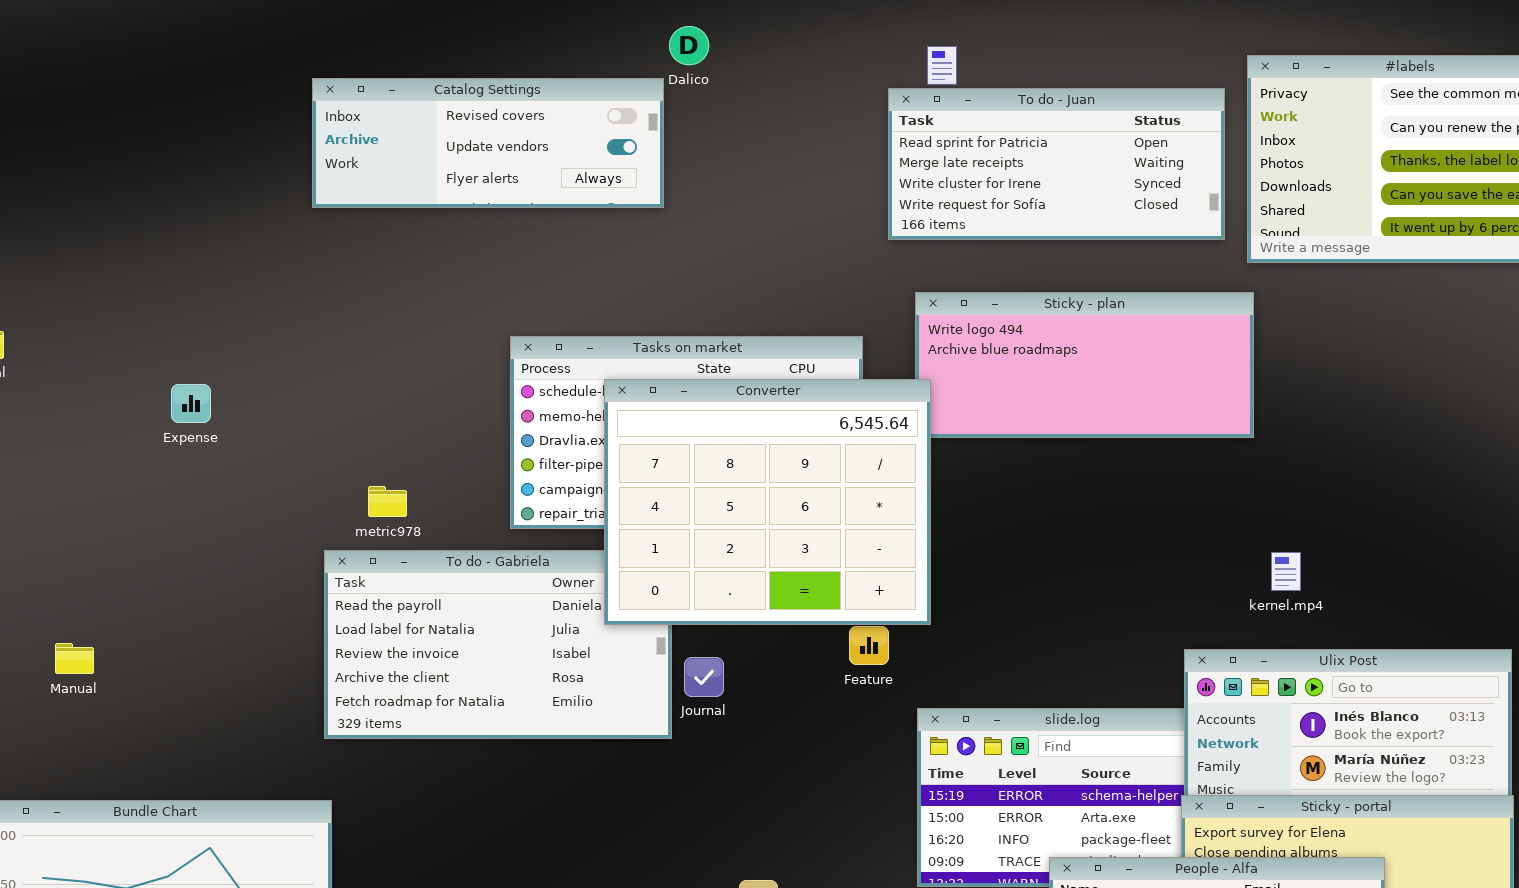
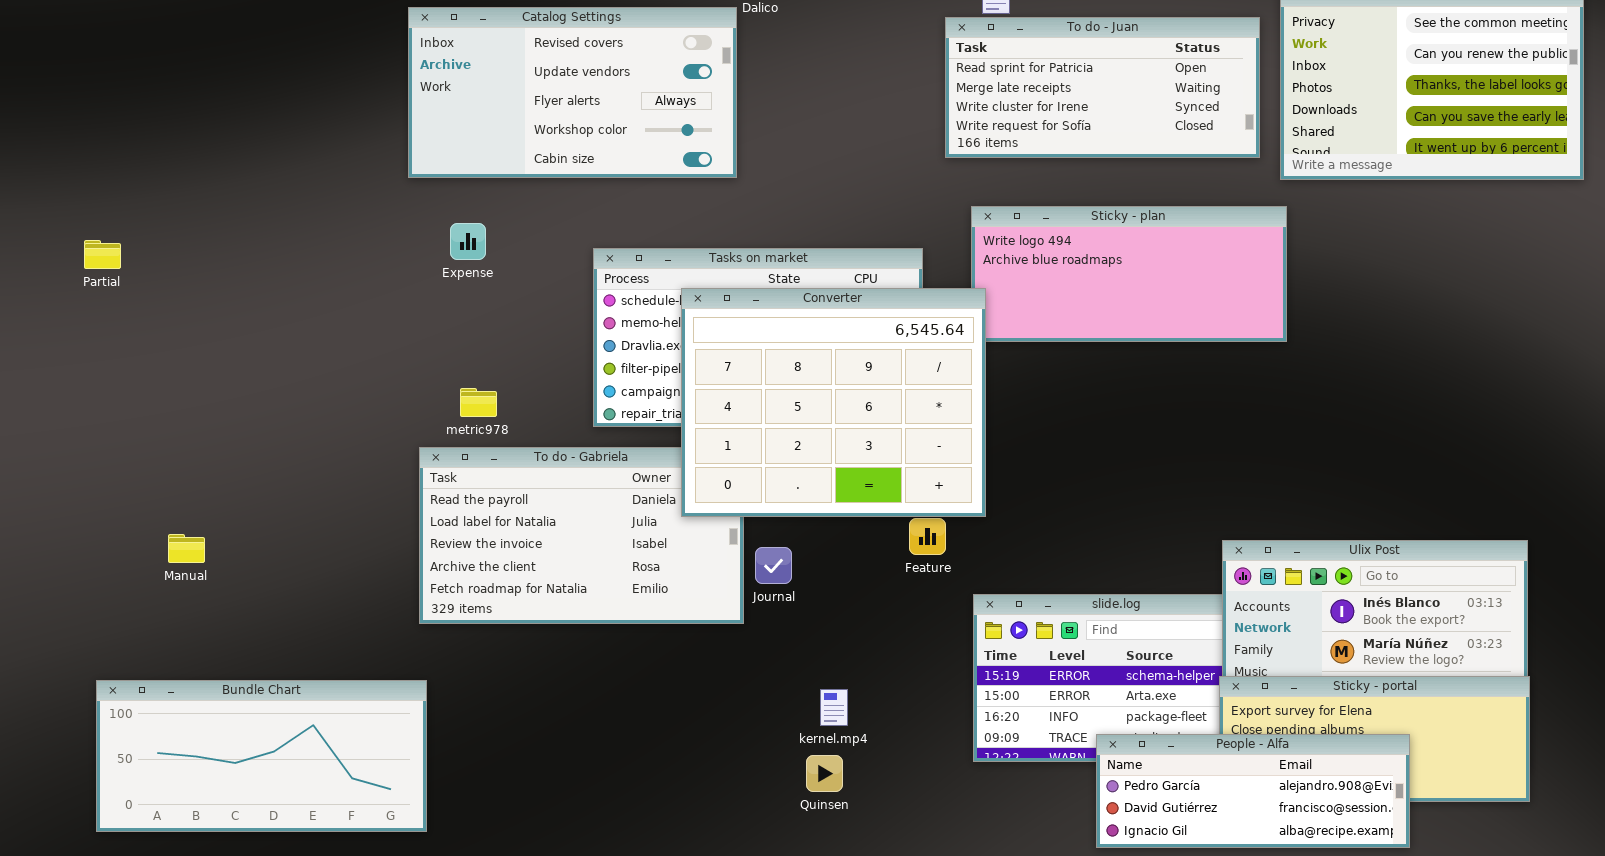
Catalog Settings: [312,78,664,208] -> [408,7,737,178], resized
Expense: [171,384,211,423] -> [450,223,486,260], moved
kernel.mp4: [1271,552,1301,591] -> [820,689,848,726], moved

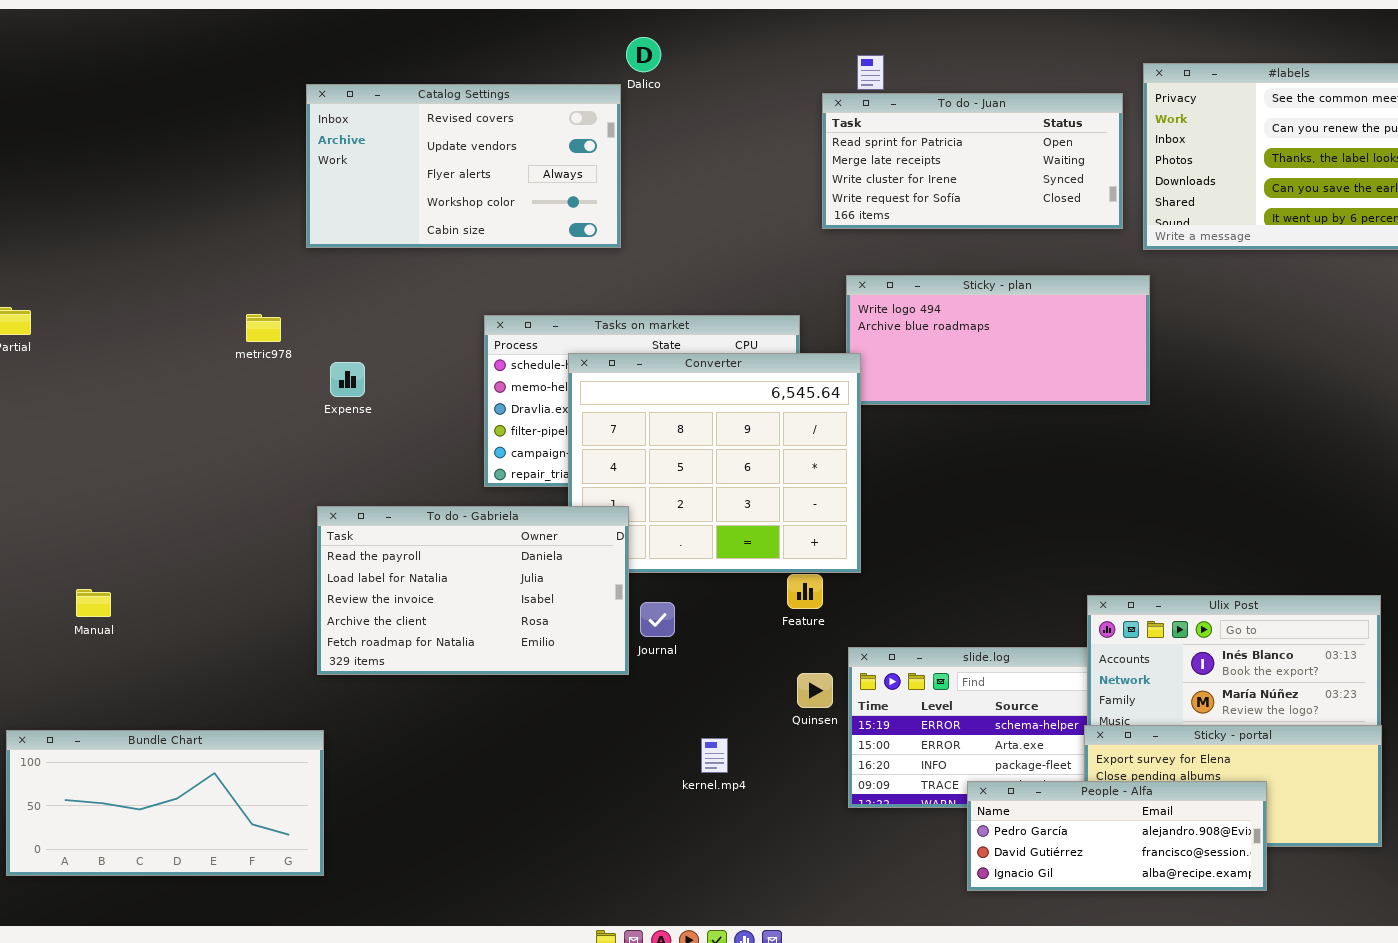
Expense: [450,223,486,260] -> [330,362,365,397], moved
metric978: [460,388,497,417] -> [246,314,281,342], moved
To do - Gabriela: [419,447,744,624] -> [317,506,629,675], raised
Quinsen: [806,755,843,792] -> [797,673,833,708], moved

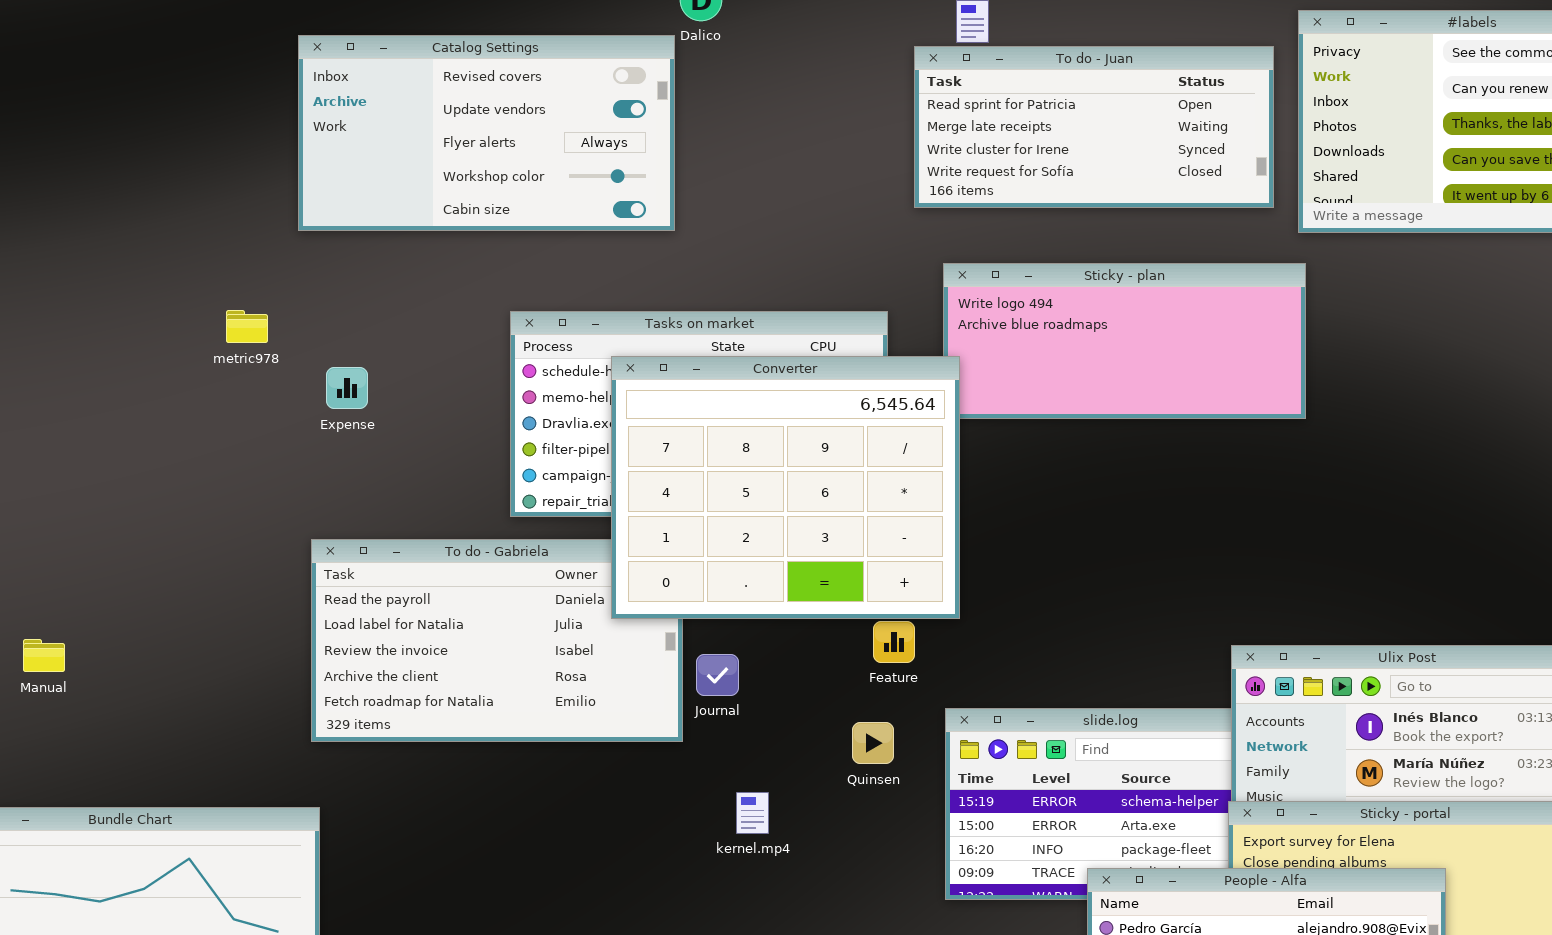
Converter: [568,353,861,573] -> [611,356,960,619], raised
Quinsen: [797,673,833,708] -> [852,722,894,764], moved
kernel.mp4: [701,738,728,773] -> [736,792,769,834], moved

